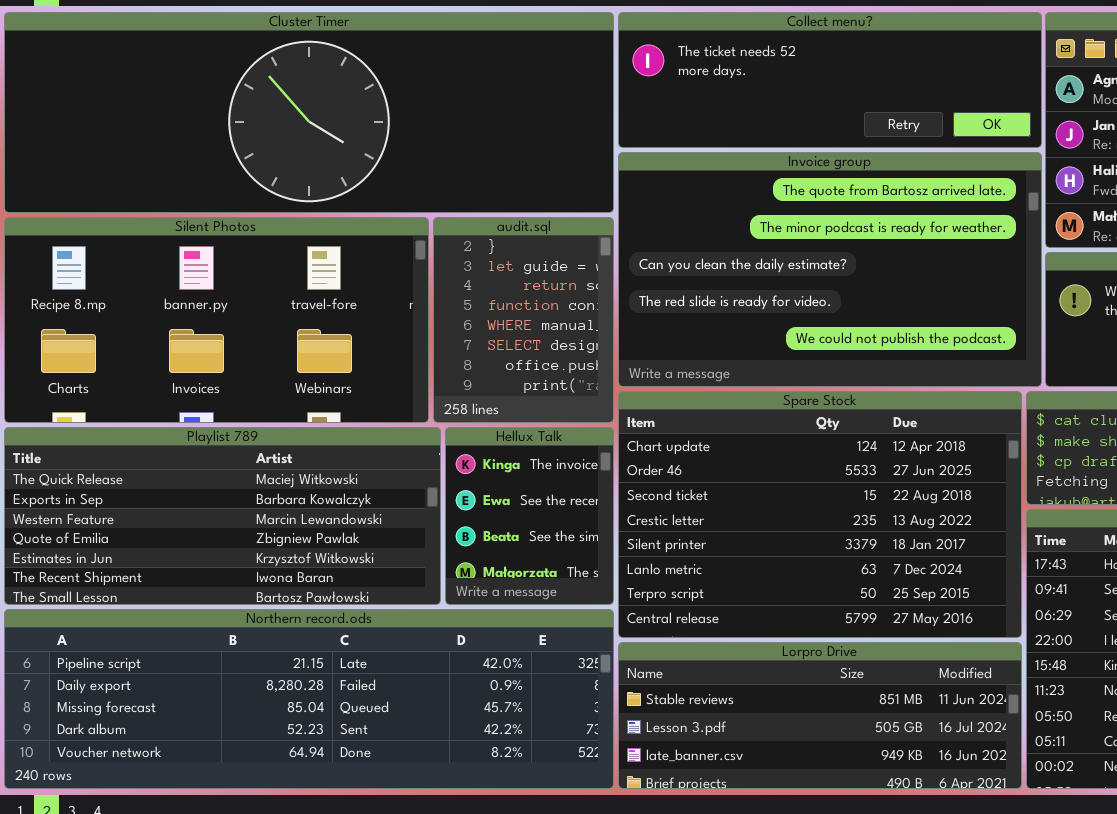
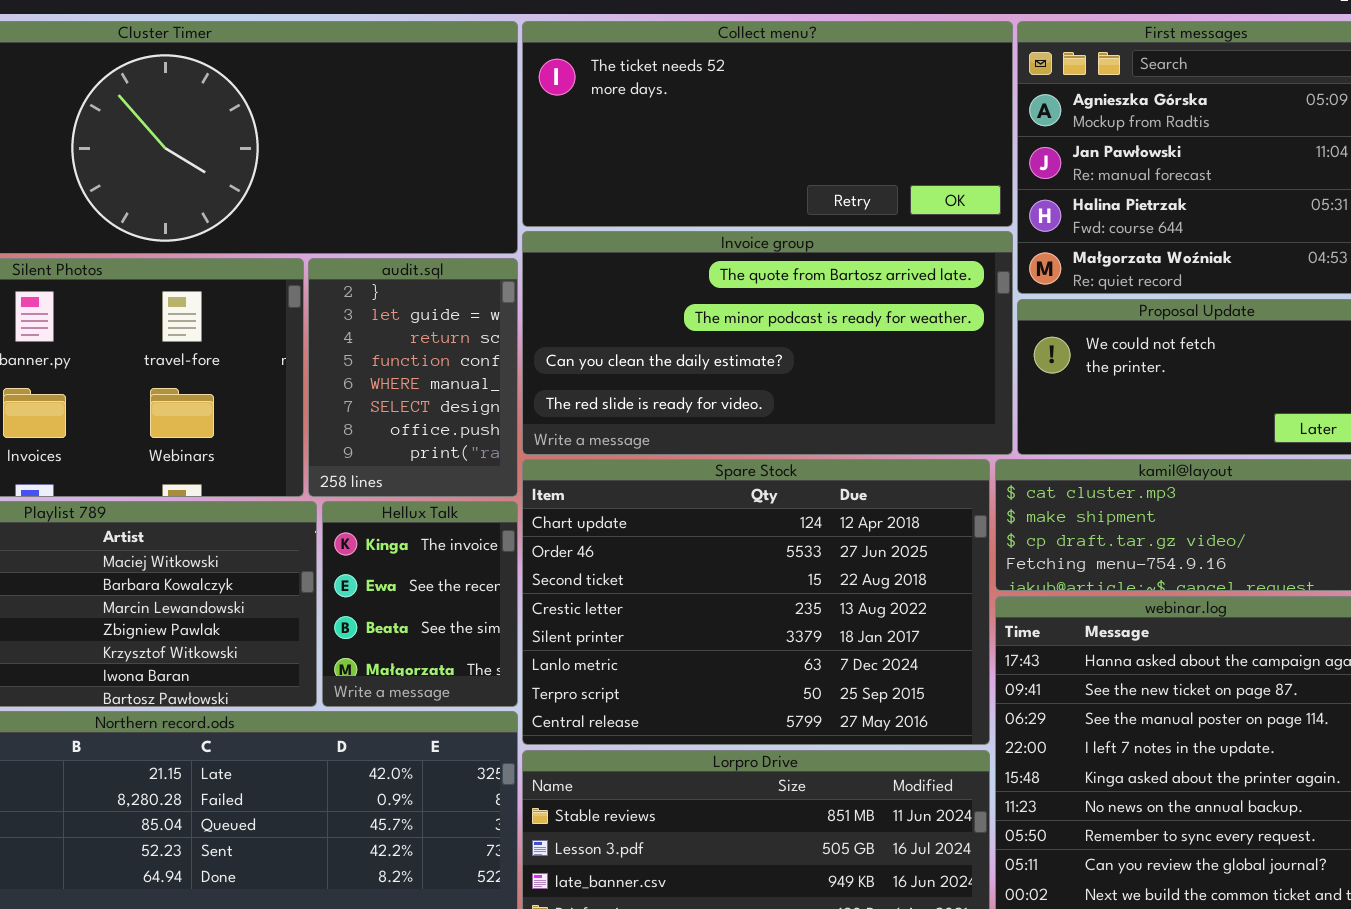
Collect menu?: [618,12,1042,148] -> [522,21,1013,227], resized
Invoice group: [618,152,1042,387] -> [522,231,1013,455], resized

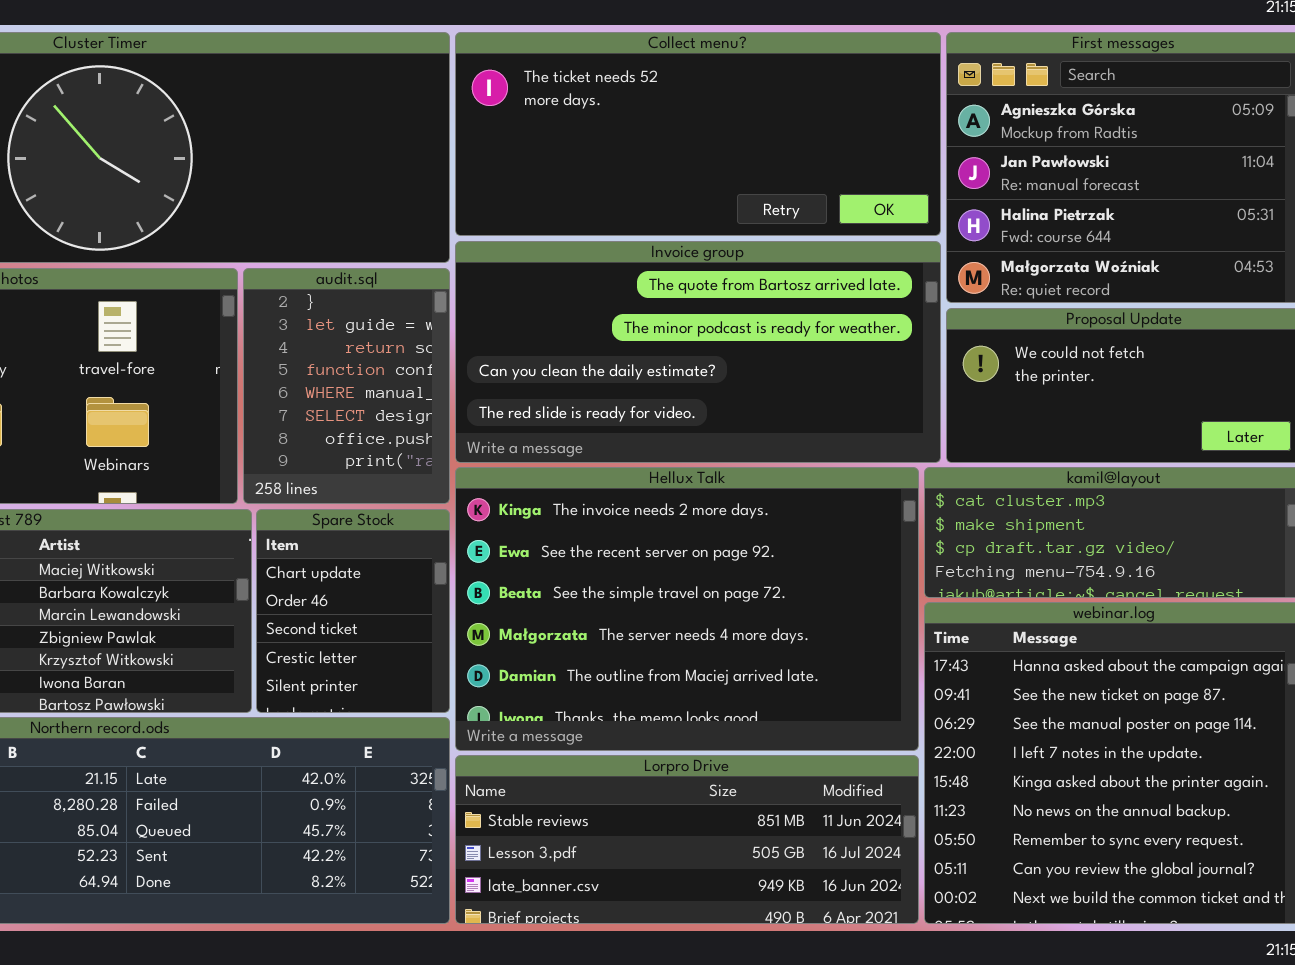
Spare Stock: [522,459,990,745] -> [256,509,450,713], moved, resized
Hellux Talk: [322,501,518,707] -> [455,467,919,751], moved, resized

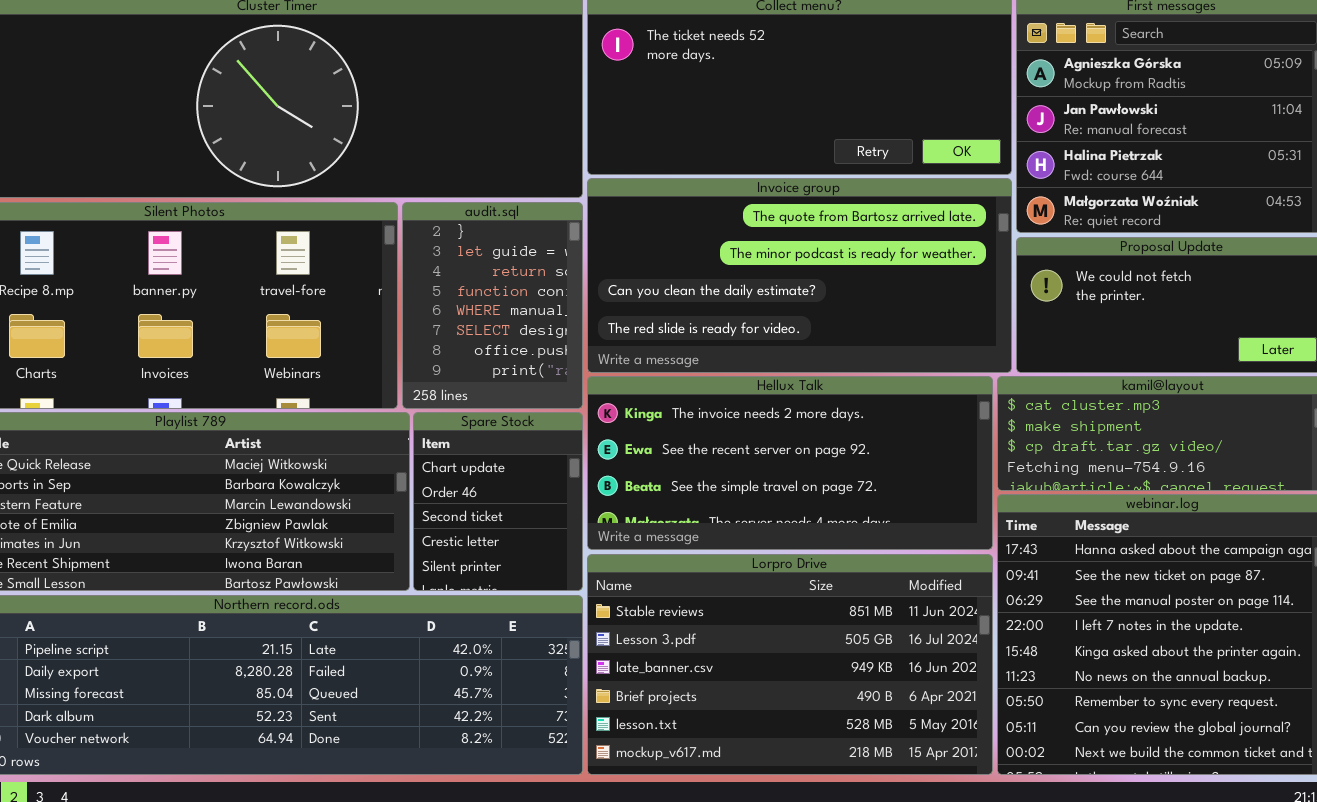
Hellux Talk: [455,467,919,751] -> [587,376,993,550], resized
Lorpro Drive: [455,755,919,924] -> [587,554,993,775], resized

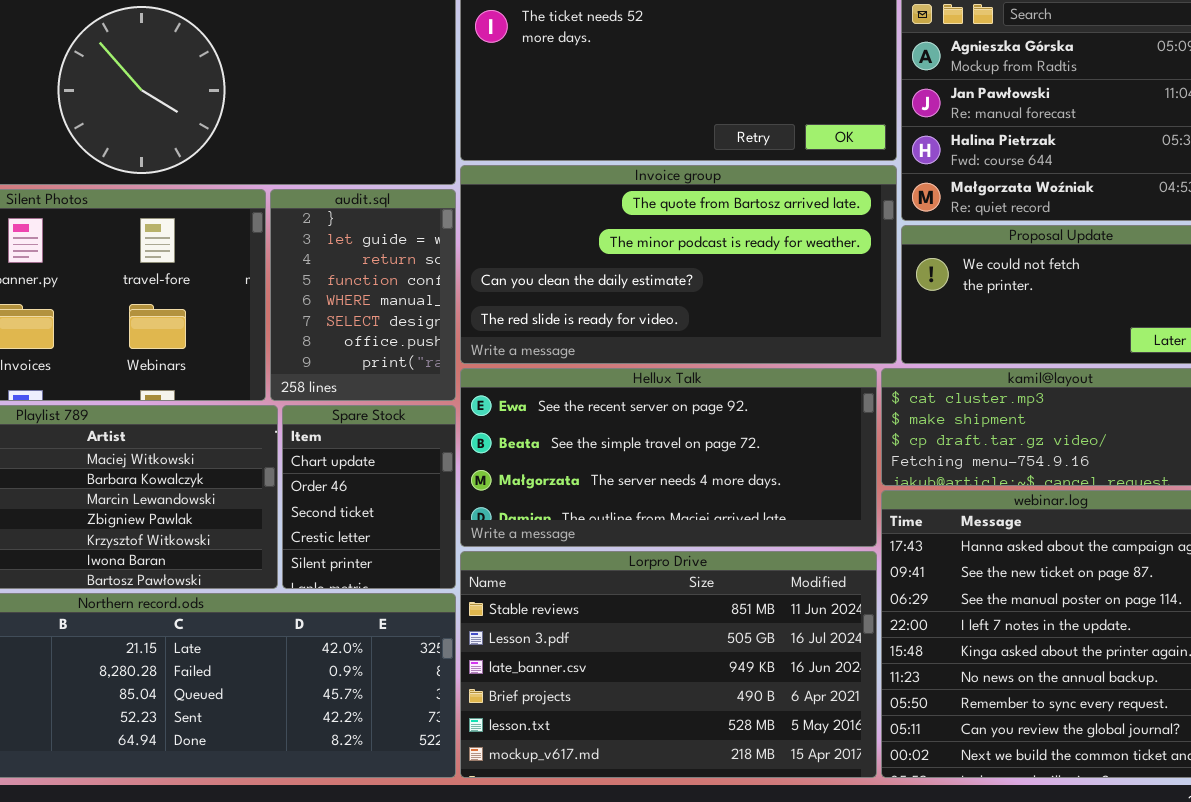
Hellux Talk: [587,376,993,550] -> [460,368,877,547], scrolled down 1 row

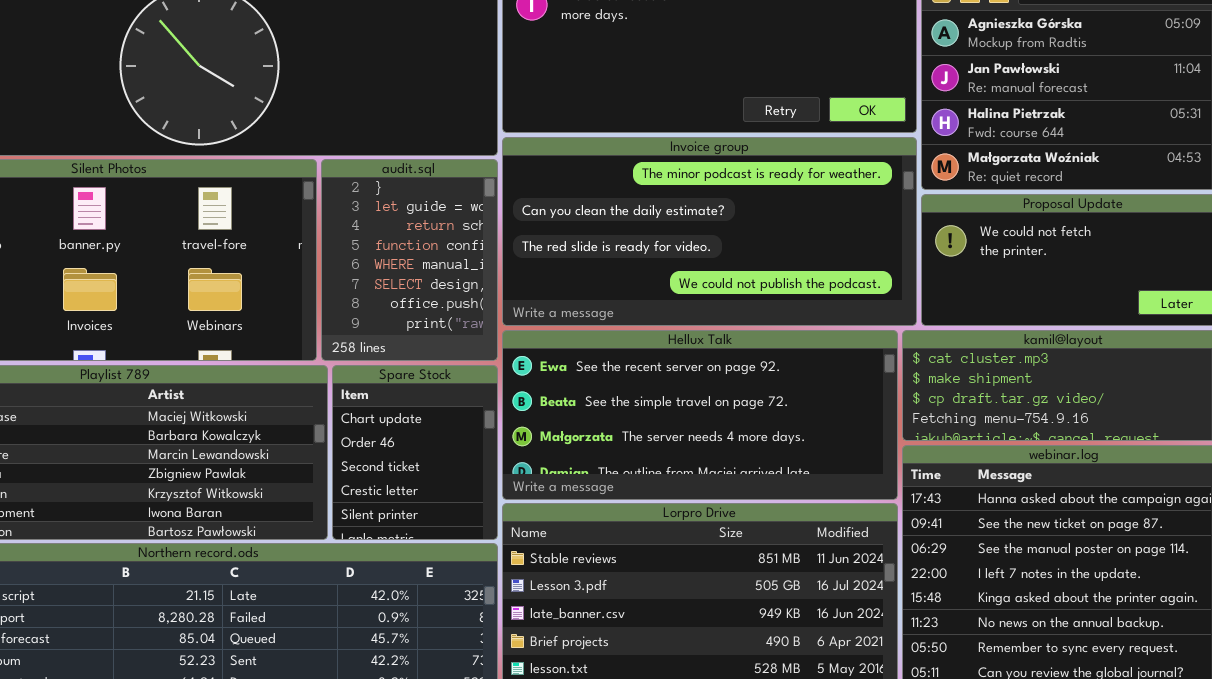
Invoice group: [460,165,897,364] -> [502,137,917,326], scrolled down 1 row

